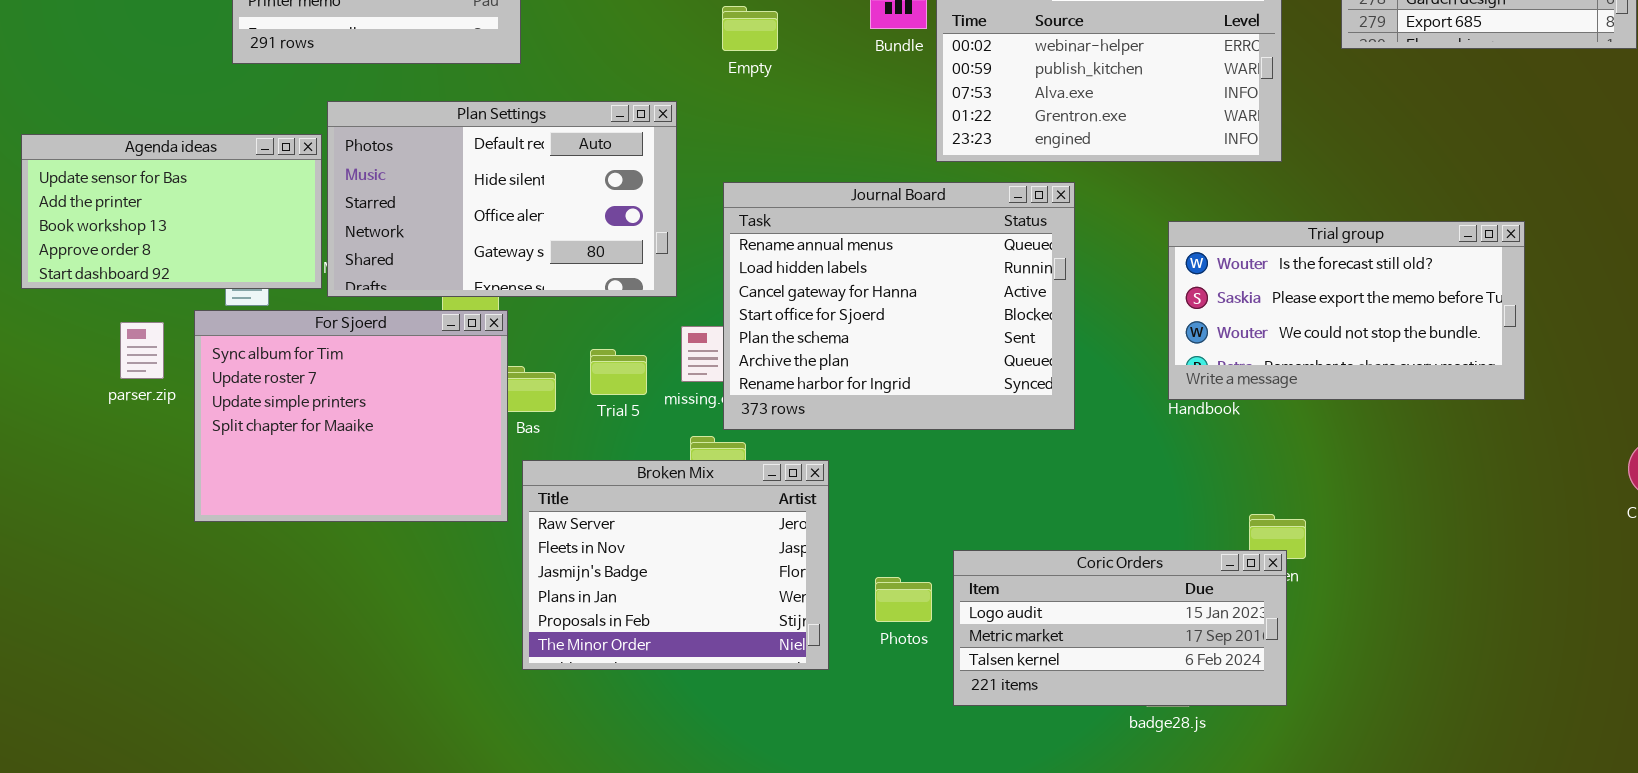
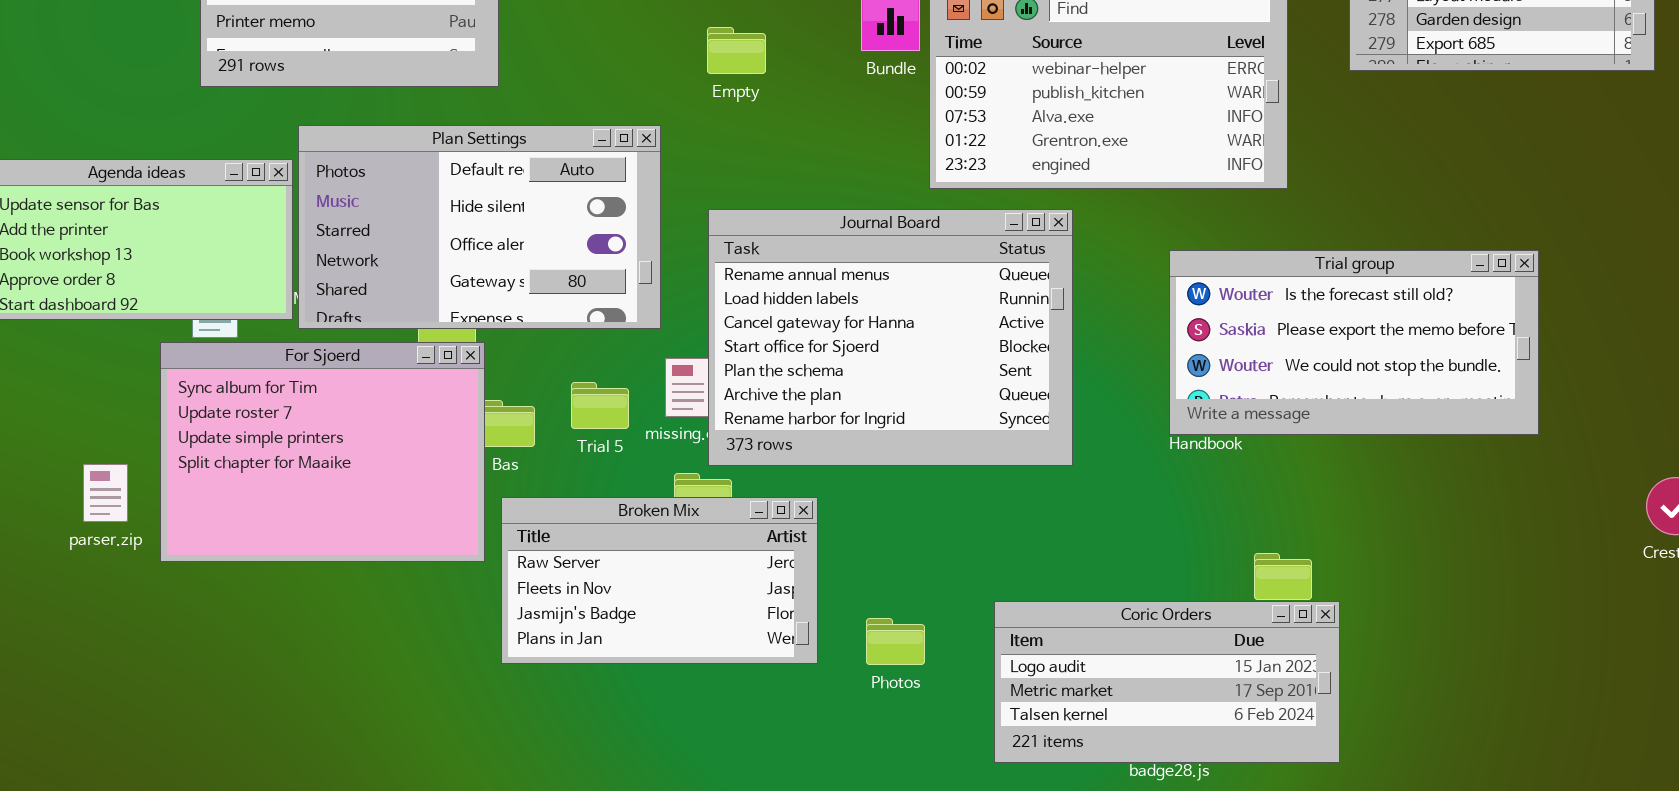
parser.zip: [120,322,164,379] -> [83,464,128,522], moved
Broken Mix: [522,460,829,670] -> [501,497,818,664], resized
Coric Orders: [953,550,1287,706] -> [994,601,1340,763], moved

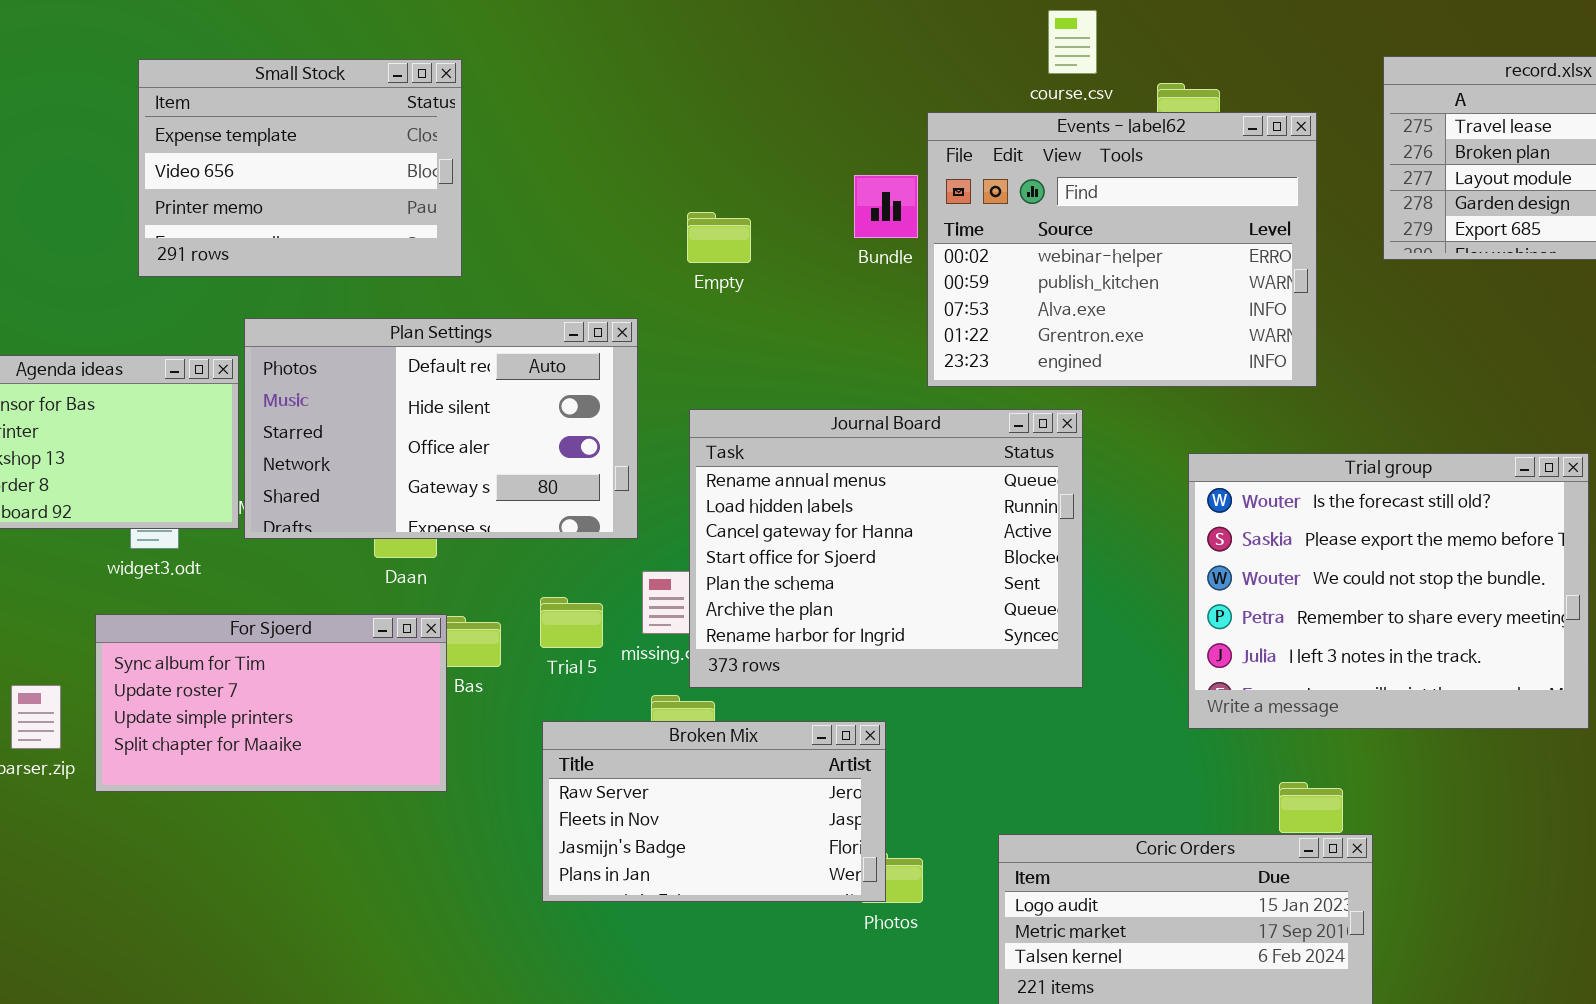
Trial group: [1169,250,1539,435] -> [1188,453,1589,729], resized
For Sjoerd: [160,342,485,562] -> [95,614,447,792], resized
Broken Mix: [501,497,818,664] -> [542,721,886,902], moved

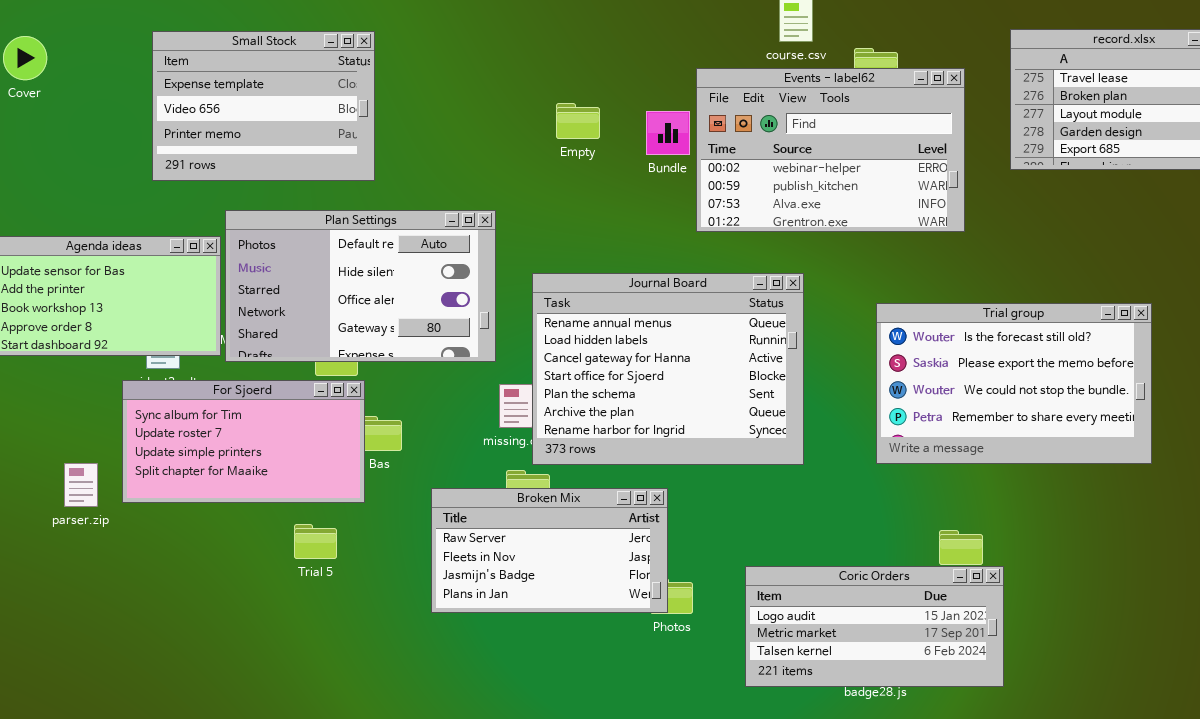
Events - label62: [927,112,1317,387] -> [696,68,965,232], resized
Empty: [687,212,751,263] -> [556,103,600,139], moved
Trial group: [1188,453,1589,729] -> [876,303,1152,464], resized
Trial 5: [540,597,603,648] -> [294,524,337,559], moved
For Sjoerd: [95,614,447,792] -> [122,380,365,503], moved

